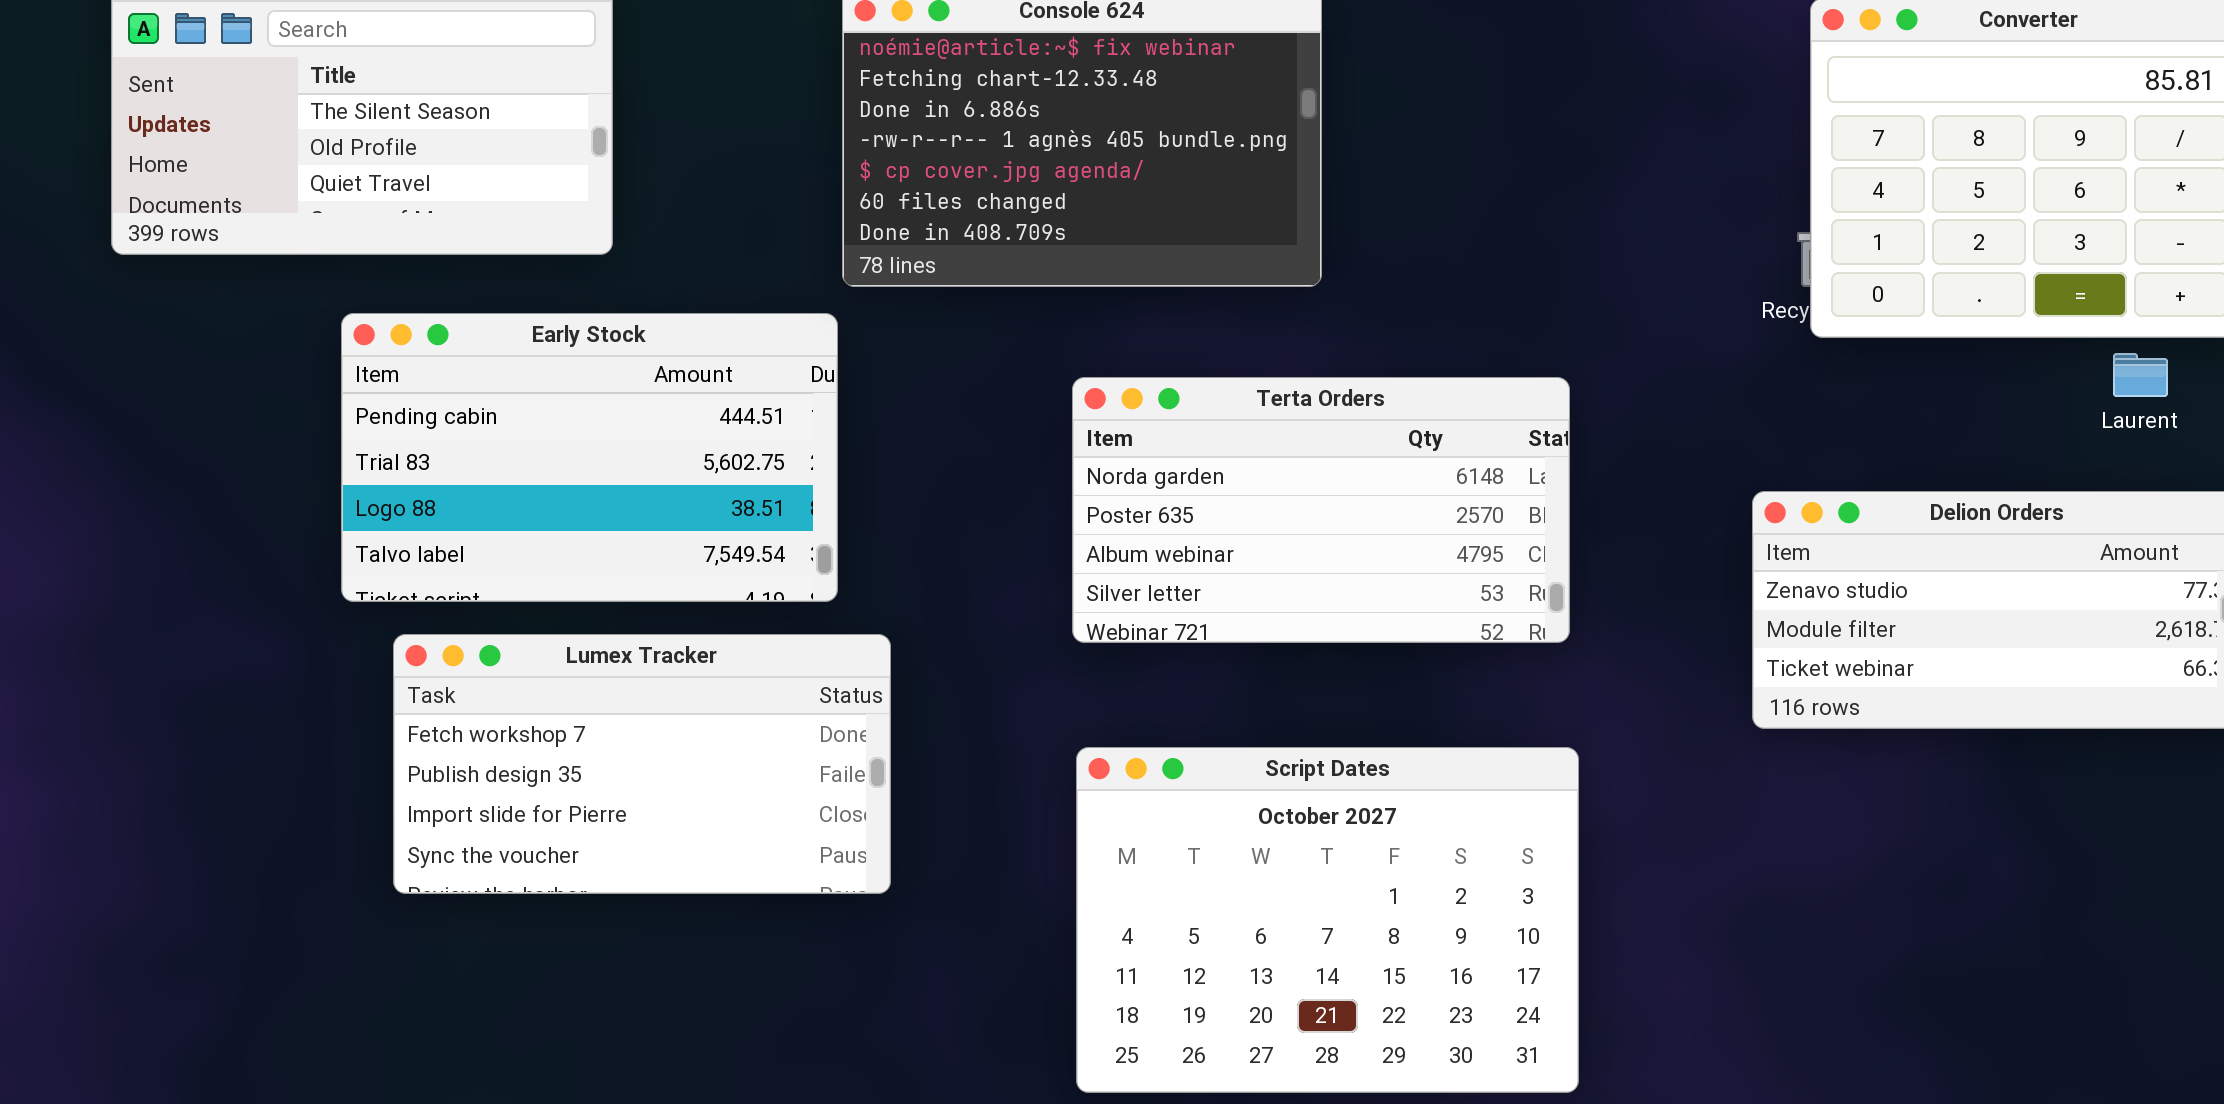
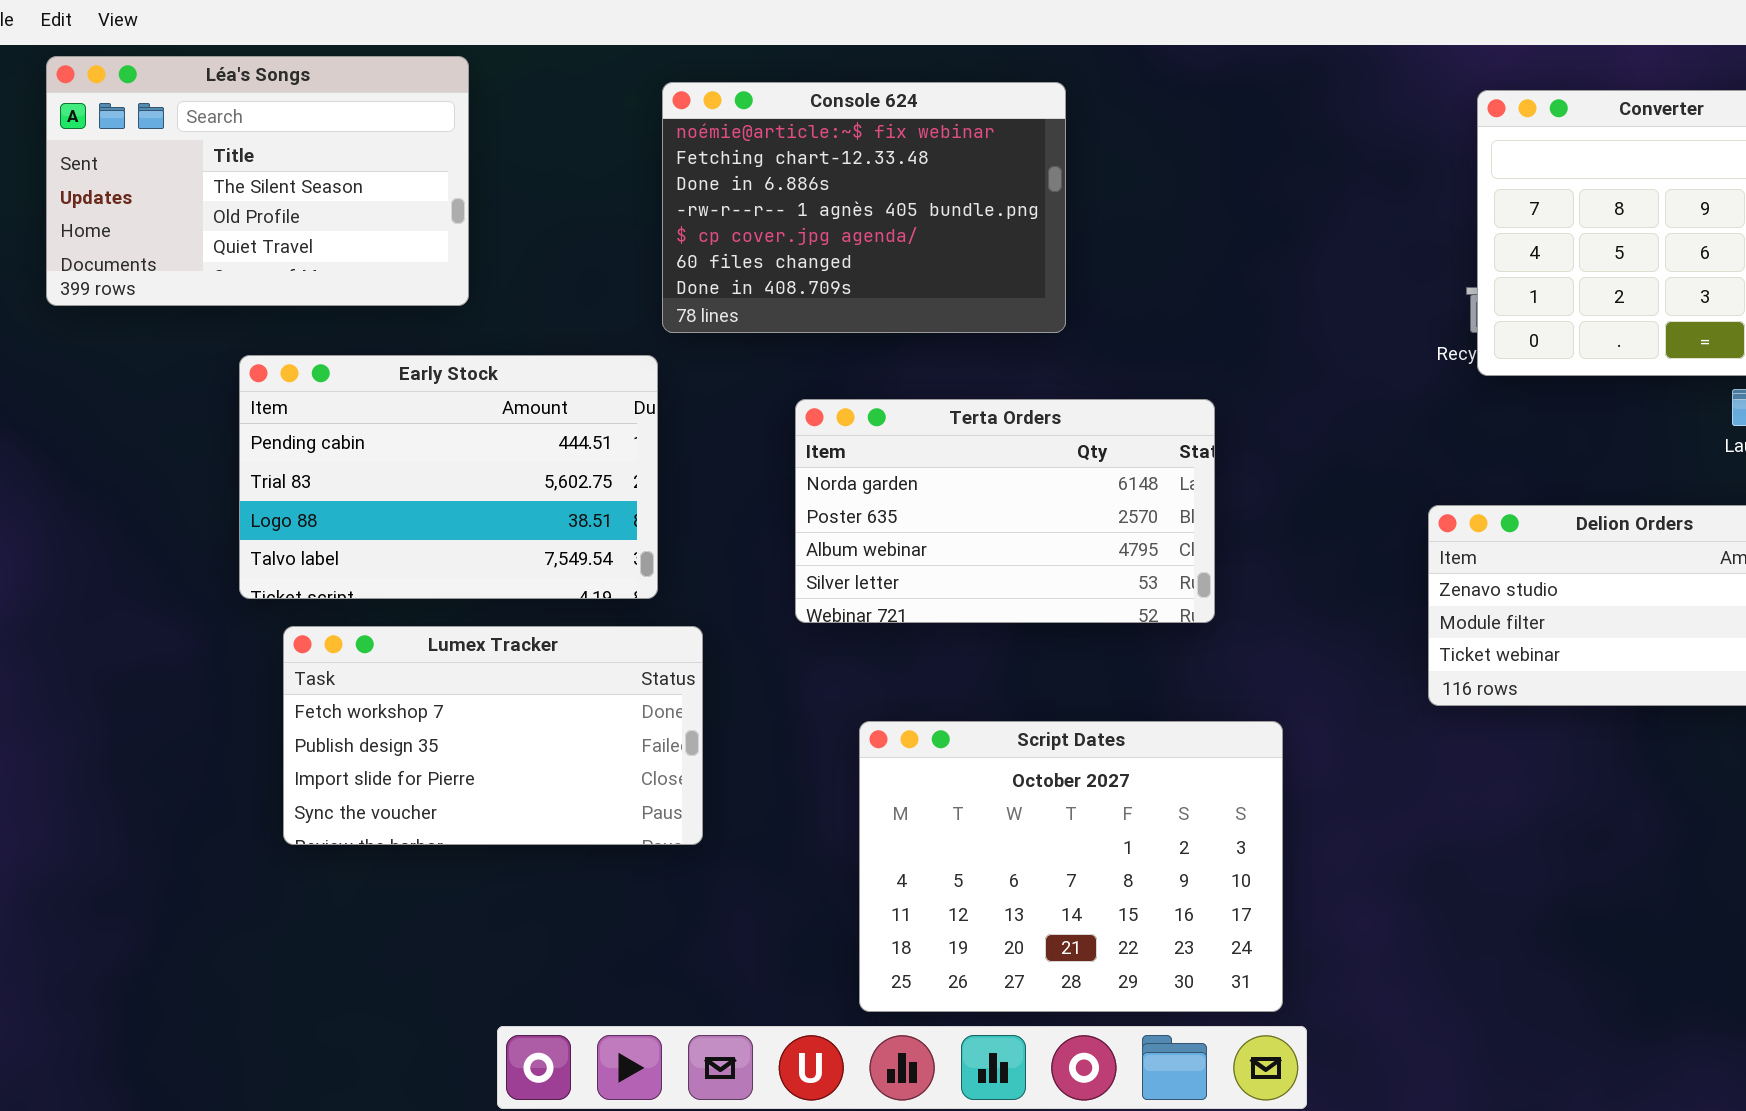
Terta Orders: [1072,377,1570,643] -> [795,399,1215,623], moved

